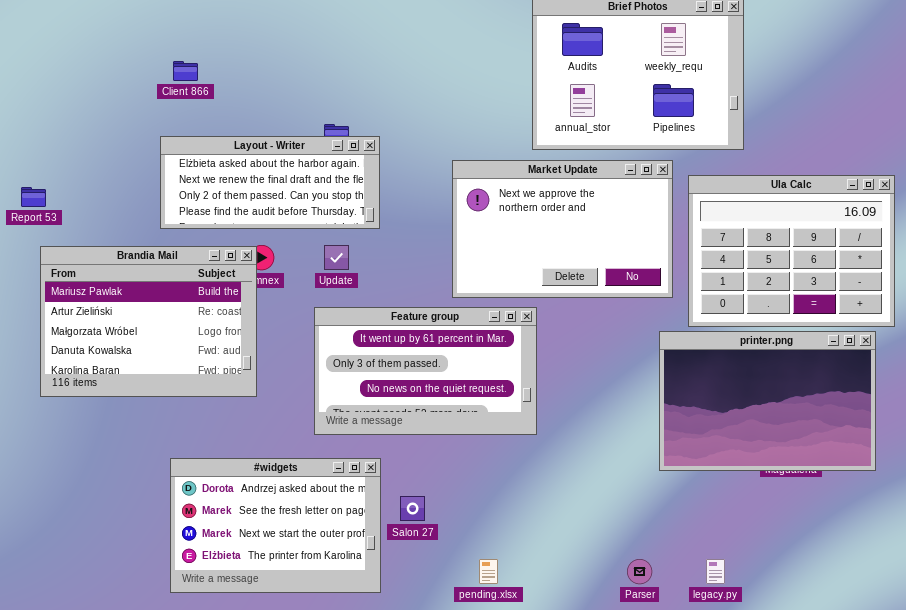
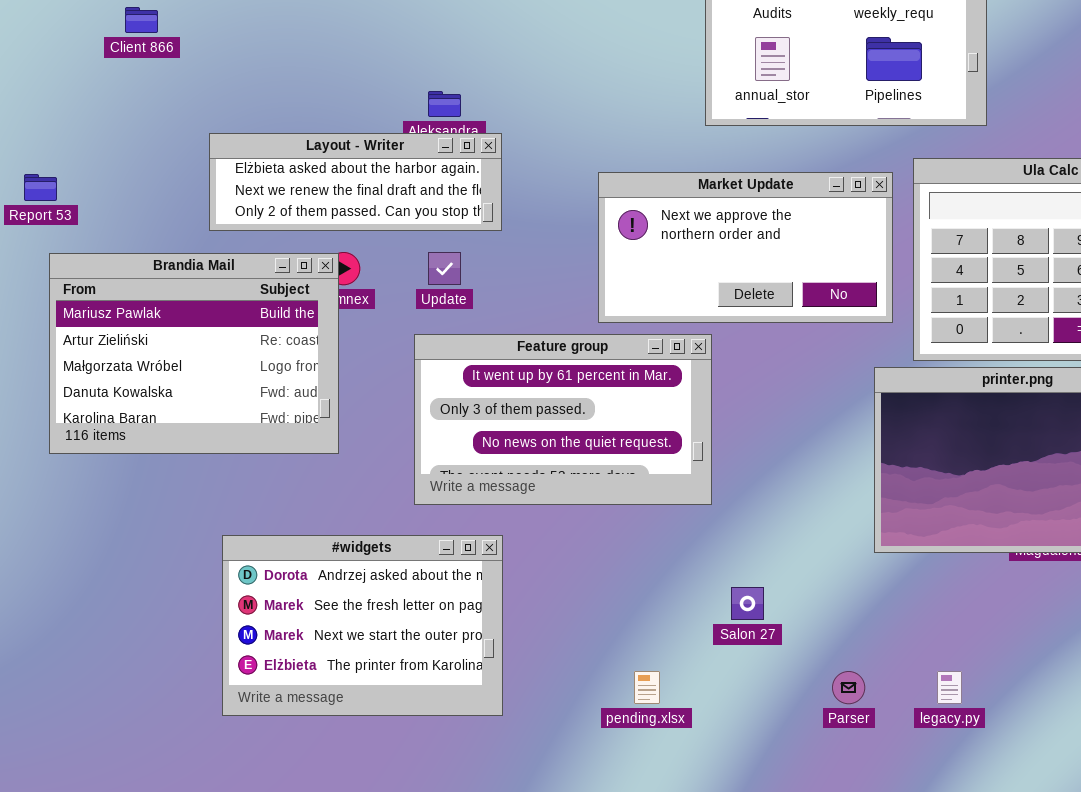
Client 866: [173,61,198,81] -> [125,7,158,33], moved
Layout - Writer: [160,136,380,229] -> [209,133,502,231], resized
Market Update: [452,160,673,298] -> [598,172,893,323], resized
Salon 27: [400,496,425,521] -> [731,587,764,620], moved

